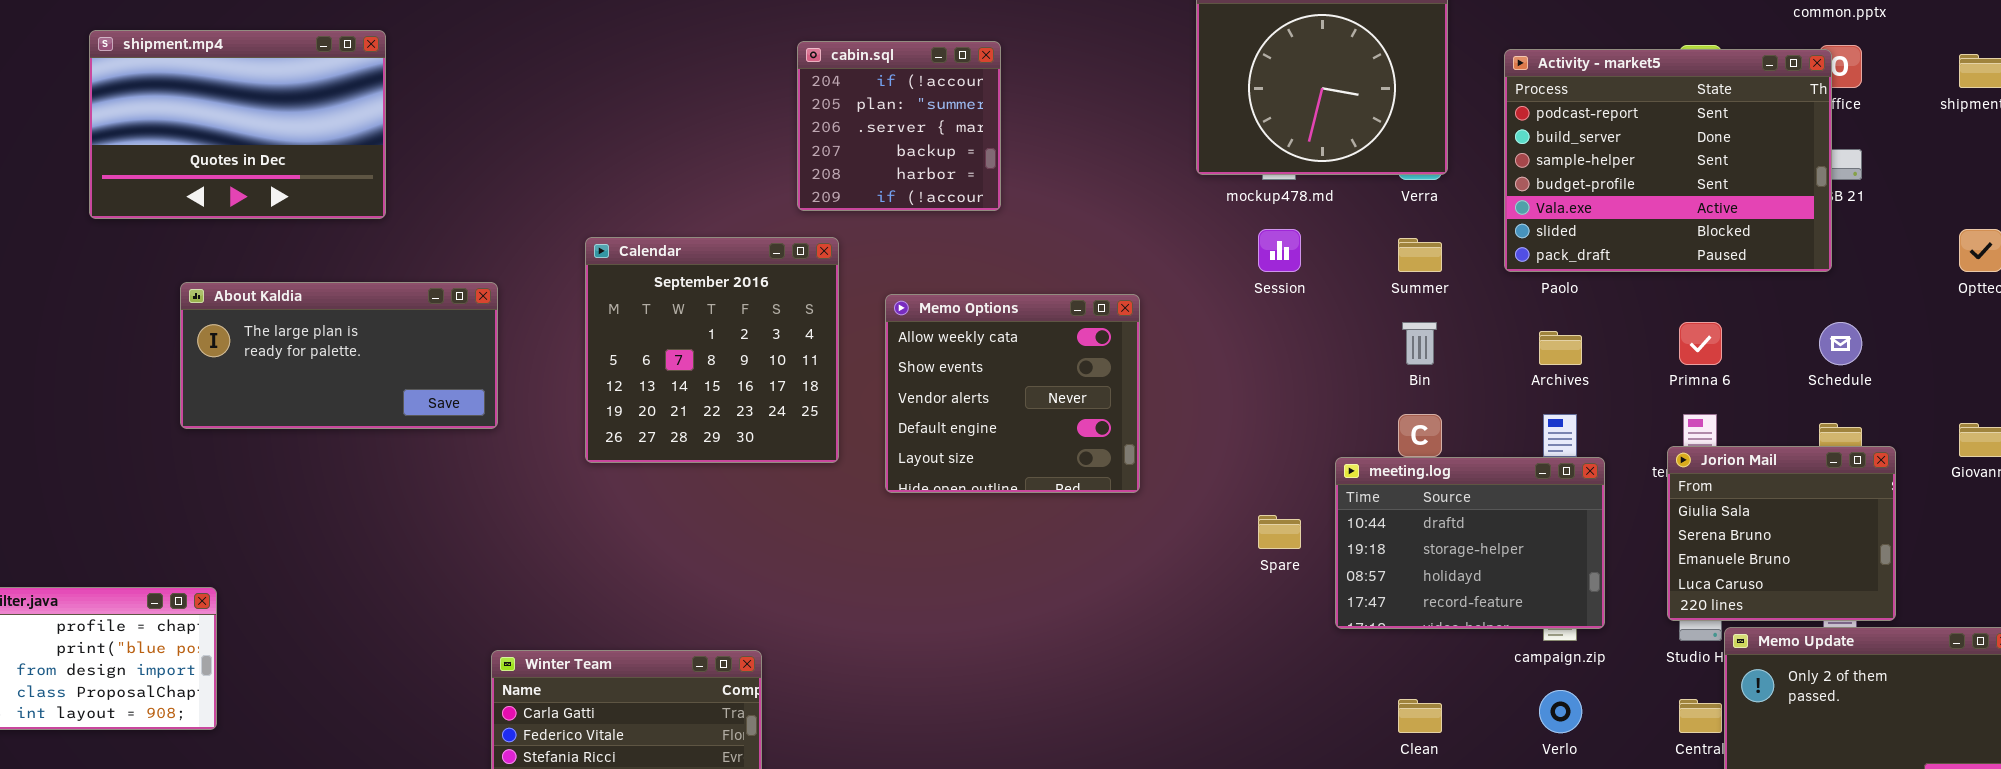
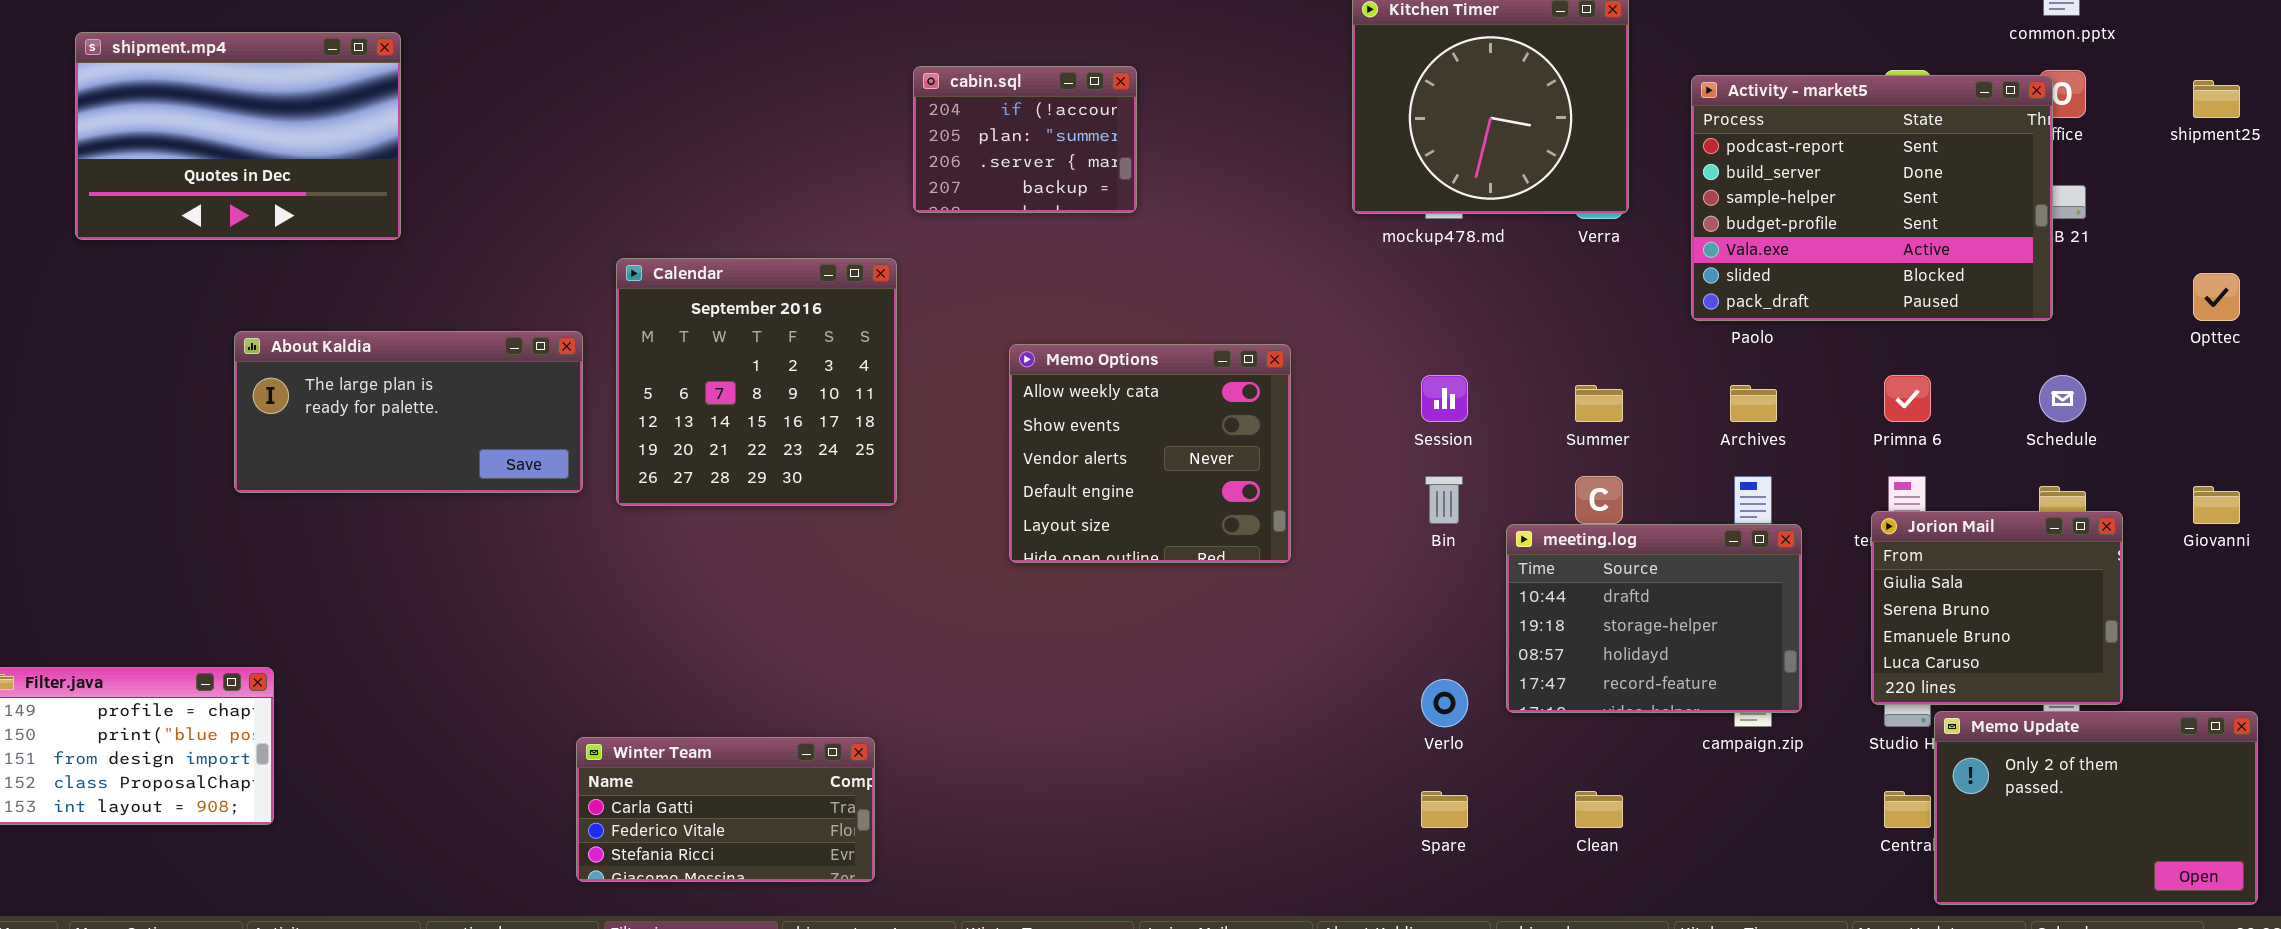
shipment.mp4: [89,30,386,219] -> [75,32,401,240], moved
cabin.sql: [797,41,1001,211] -> [913,66,1137,213], resized
Session: [1258,229,1301,272] -> [1421,375,1468,422], moved
Calendar: [585,237,839,463] -> [616,258,897,506], moved
Summer: [1398,238,1442,272] -> [1575,385,1623,422], moved
Bin: [1402,322,1437,365] -> [1425,476,1463,524], moved
Spare: [1258,515,1301,549] -> [1421,791,1468,828], moved
Verlo: [1539,690,1582,733] -> [1421,679,1468,727], moved

